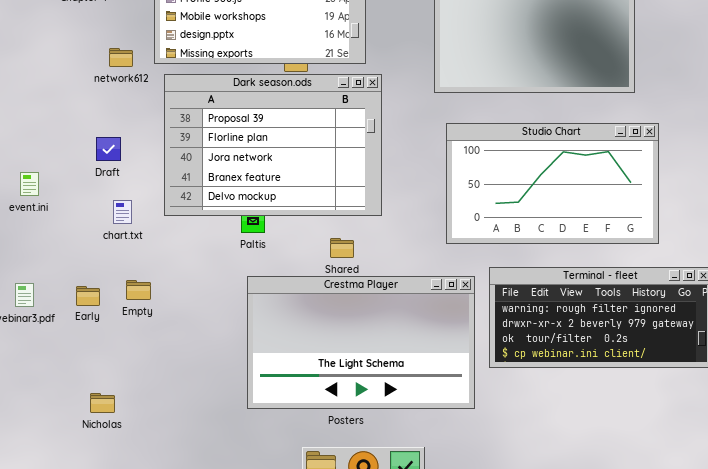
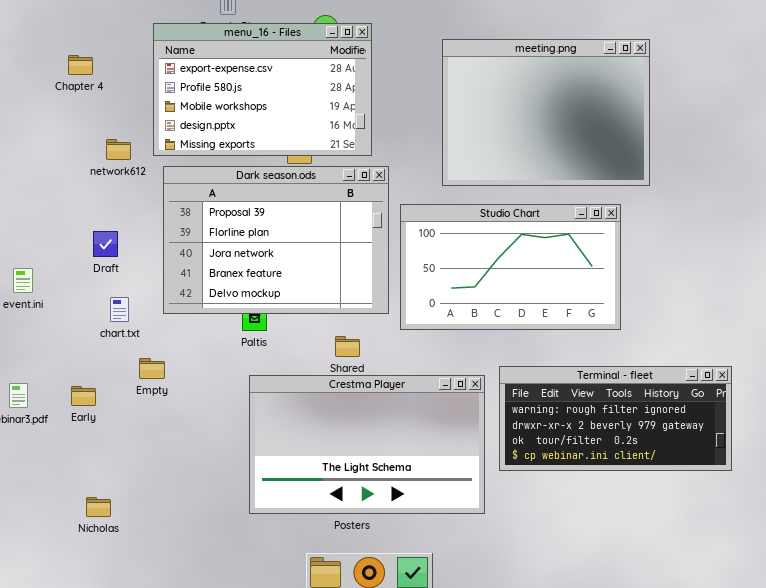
Studio Chart: [446,123,659,244] -> [400,204,621,330], moved
Empty: [126,280,151,300] -> [139,358,165,379], moved

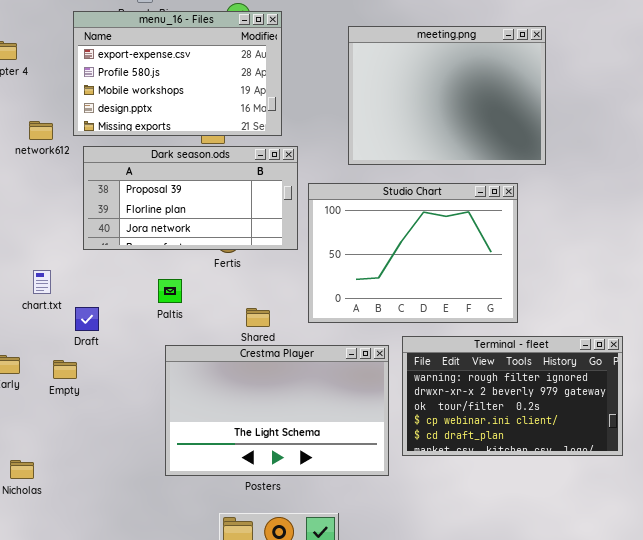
Dark season.ods: [163,166,389,314] -> [83,146,298,250], resized
Studio Chart: [400,204,621,330] -> [308,183,518,323], resized
Draft: [93,231,118,257] -> [75,307,99,331], moved
Empty: [139,358,165,379] -> [53,360,77,379], moved
Terminal - fleet: [499,366,732,471] -> [402,336,623,456], resized

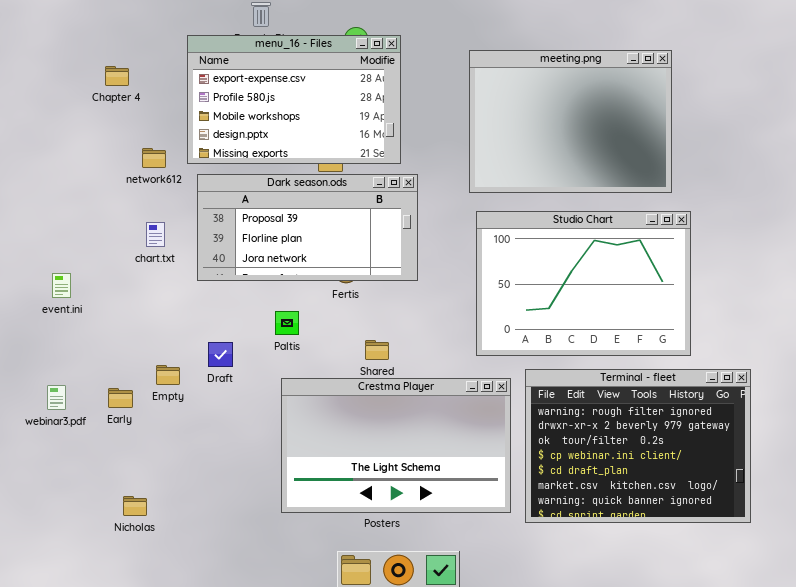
Studio Chart: [308,183,518,323] -> [476,211,691,356], moved
chart.txt: [33,270,51,294] -> [146,222,165,247], moved
Draft: [75,307,99,331] -> [208,342,233,367], moved
Terminal - fleet: [402,336,623,456] -> [525,369,751,523], resized
Empty: [53,360,77,379] -> [156,365,180,385], moved

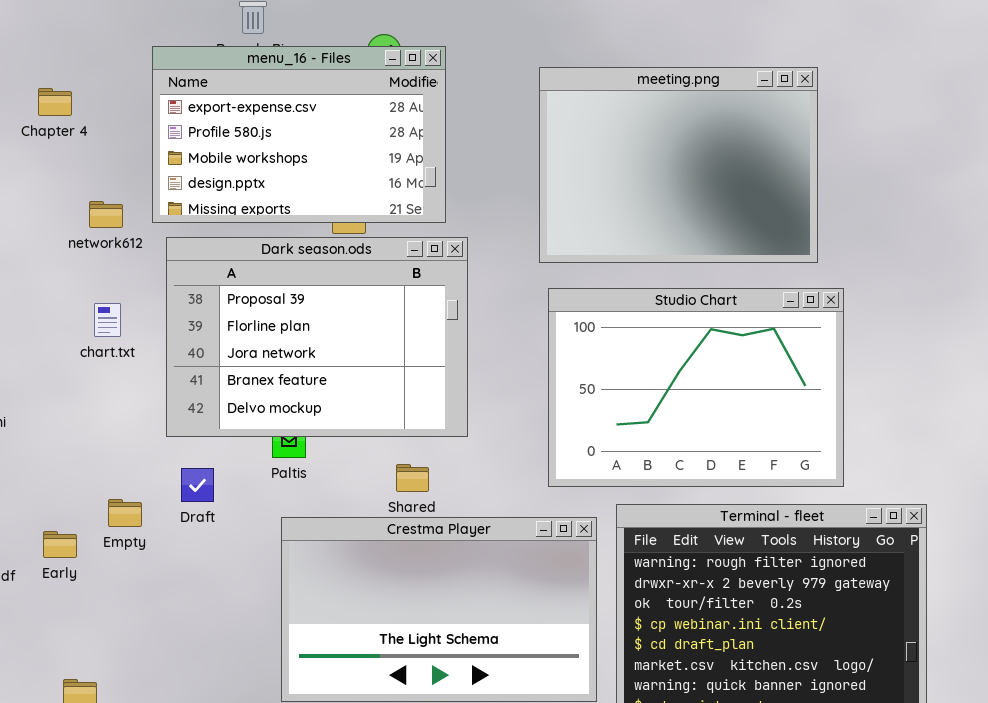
Dark season.ods: [197,174,418,281] -> [166,237,468,437], resized

